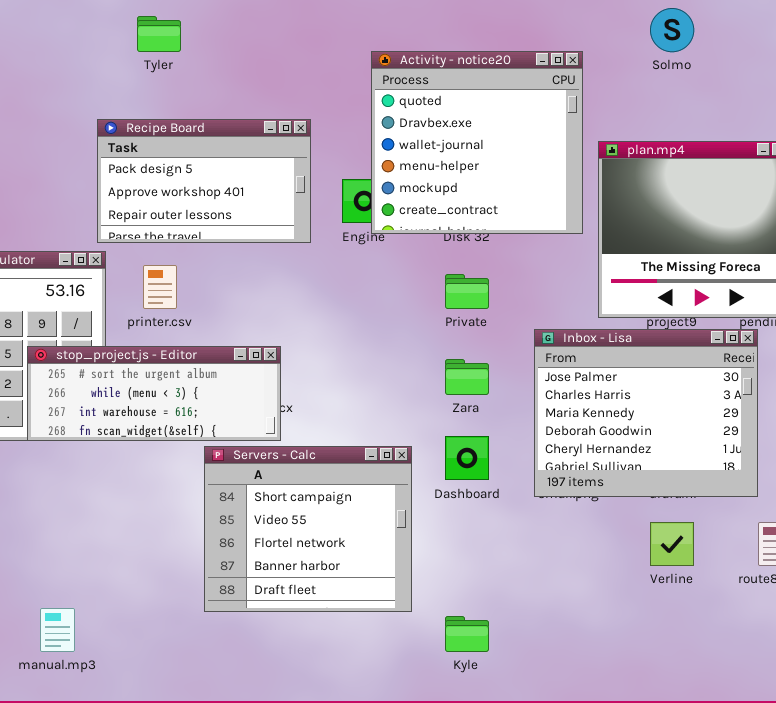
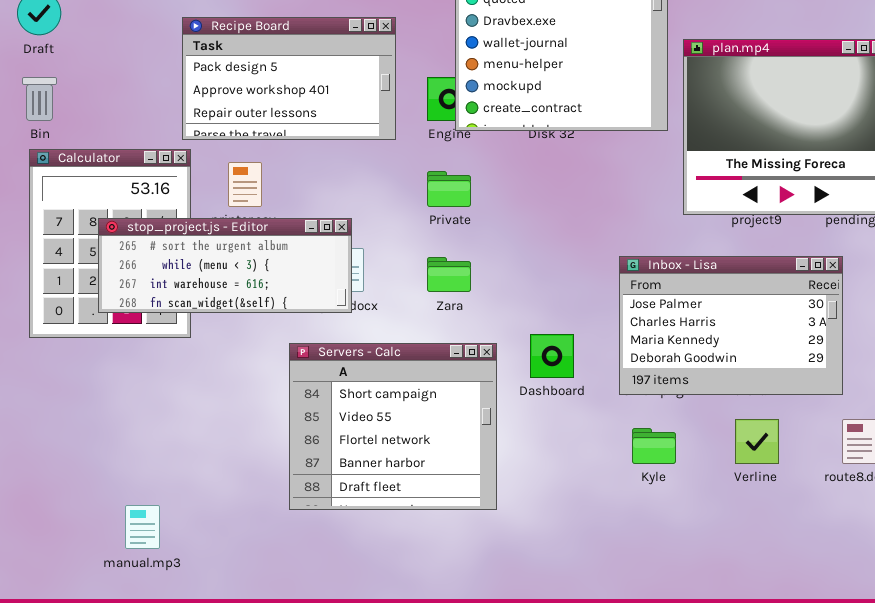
Private: [445,274,489,309] -> [427,171,471,207], moved
Inbox - Lisa: [534,329,758,497] -> [619,256,843,395], resized
stop_project.js - Editor: [27,346,281,441] -> [98,218,352,313], moved
Zara: [445,359,489,395] -> [427,257,471,292], moved
Kyle: [445,616,489,652] -> [632,428,676,464], moved

